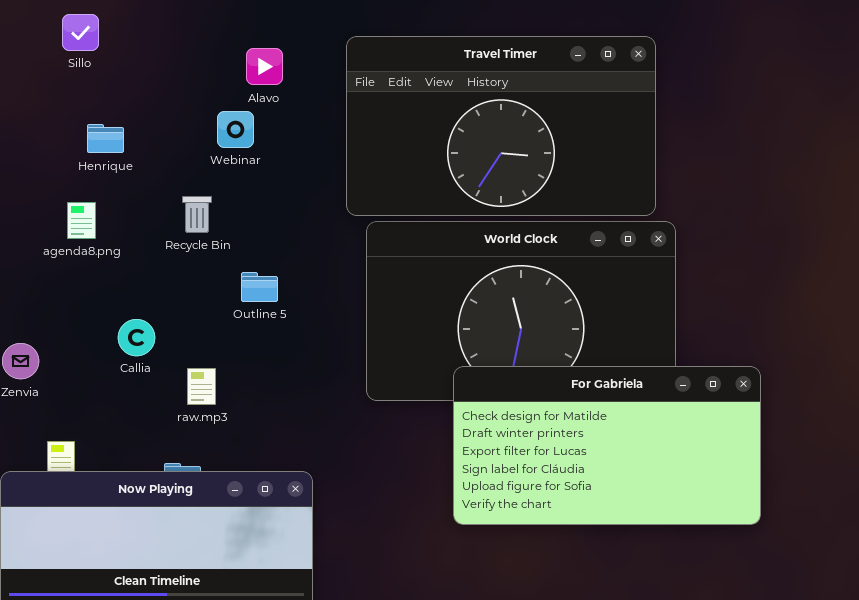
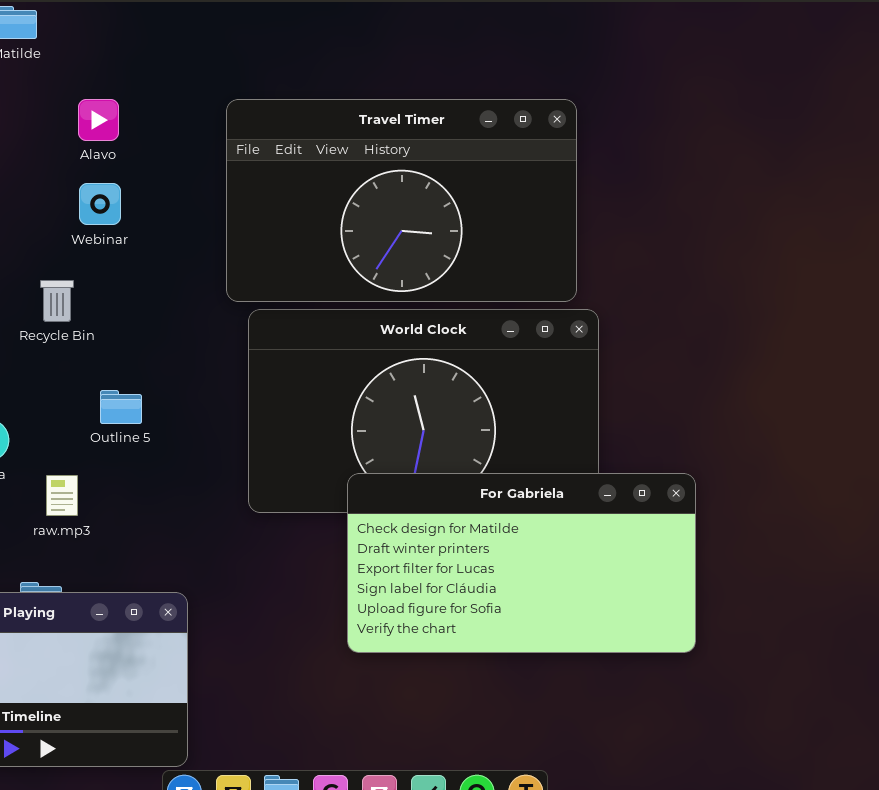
Alavo: [246,48,283,85] -> [78,99,119,141], moved
Outline 5: [241,272,278,302] -> [100,390,142,424], moved

